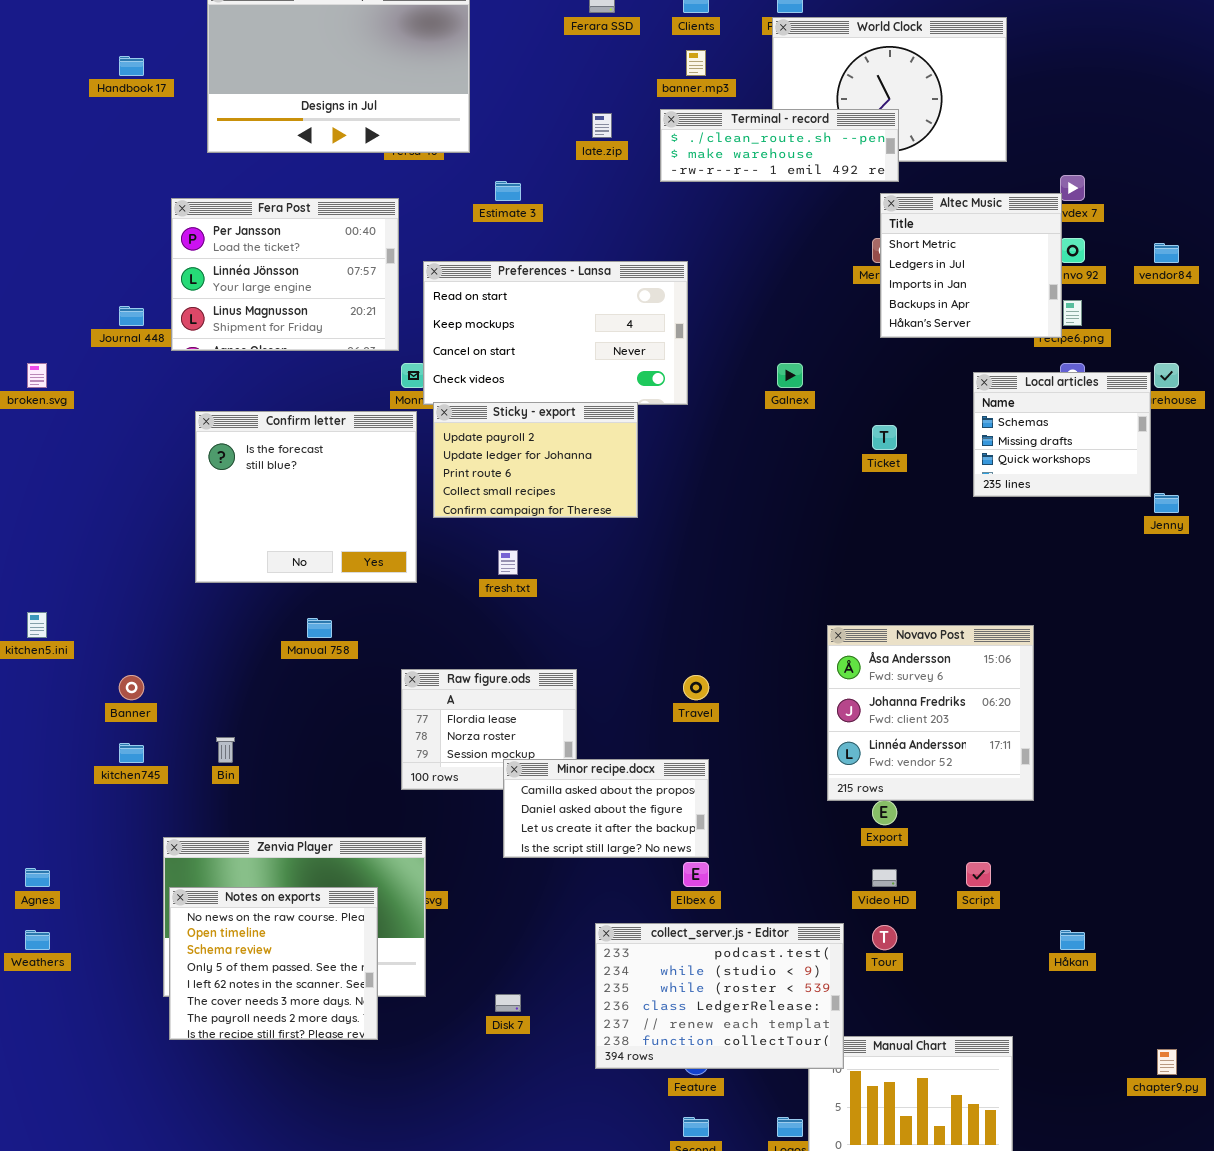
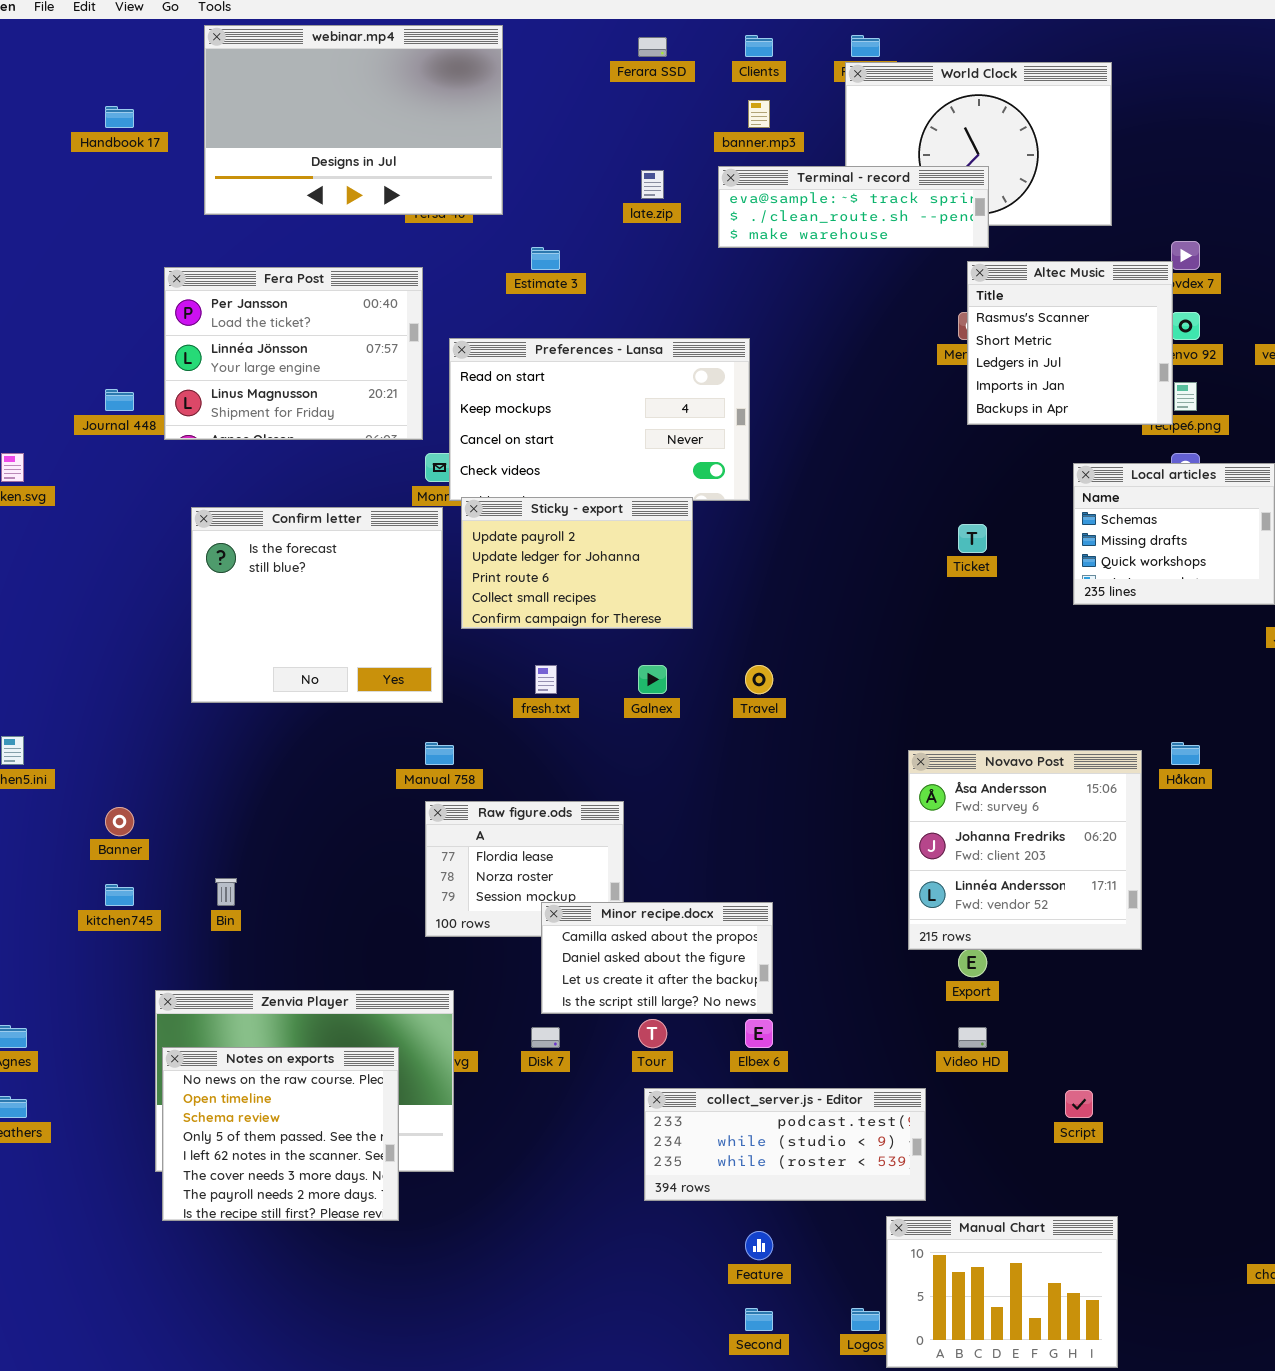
Terminal - record: [660,109,899,182] -> [718,166,989,248], scrolled up 1 row
Altec Music: [880,193,1062,338] -> [967,261,1173,425], scrolled up 1 row
Galnex: [777,363,803,388] -> [638,665,667,694], moved
Manual 758: [307,618,332,638] -> [425,742,454,765], moved
Travel: [683,675,709,700] -> [745,665,773,694], moved
Script: [966,862,991,887] -> [1065,1090,1093,1118], moved
collect_server.js - Editor: [595,923,844,1069] -> [644,1088,926,1201], resized
Tour: [872,925,897,950] -> [638,1019,667,1048], moved
Håkan: [1060,930,1085,950] -> [1171,742,1200,765], moved
Disk 7: [495,994,521,1012] -> [531,1027,560,1048], moved

